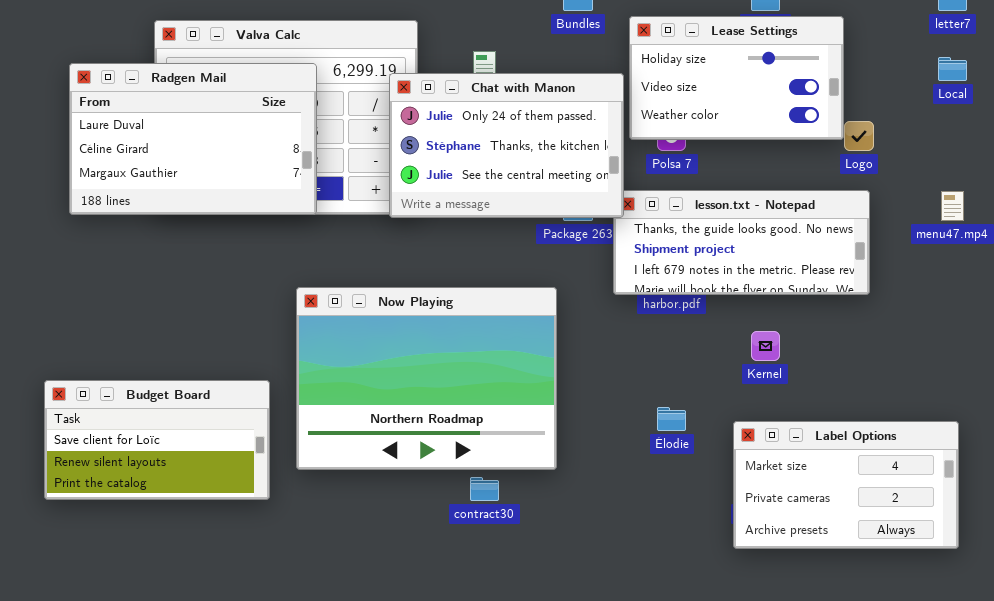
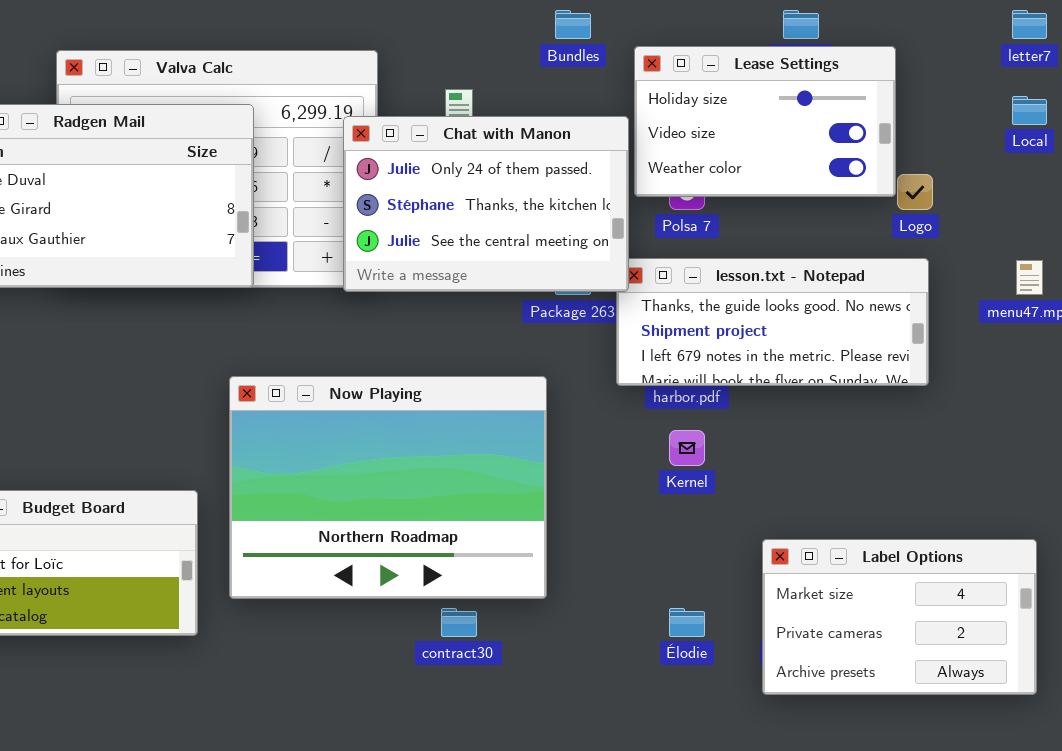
Kernel: [751,331,780,361] -> [669,430,705,466], moved
Élodie: [657,407,686,431] -> [669,608,705,637], moved

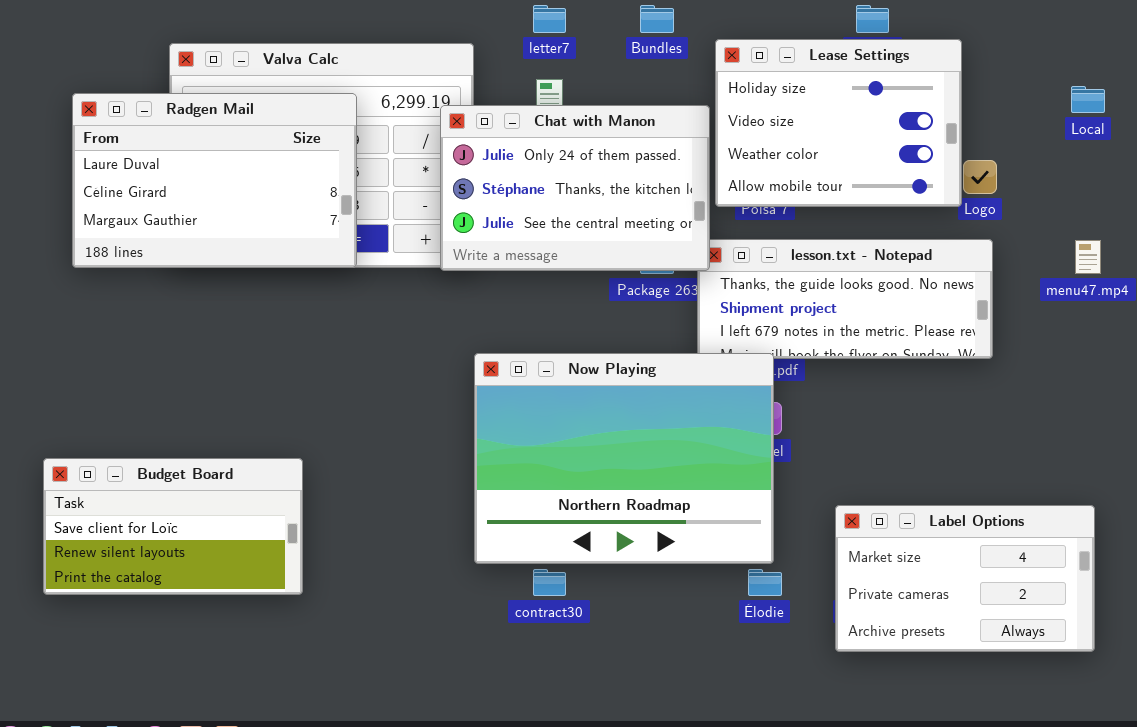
letter7: [1012,10,1047,39] -> [533,5,566,33], moved
Lease Settings: [634,46,896,197] -> [715,39,962,207], resized
Now Playing: [229,376,547,599] -> [474,353,774,564], moved

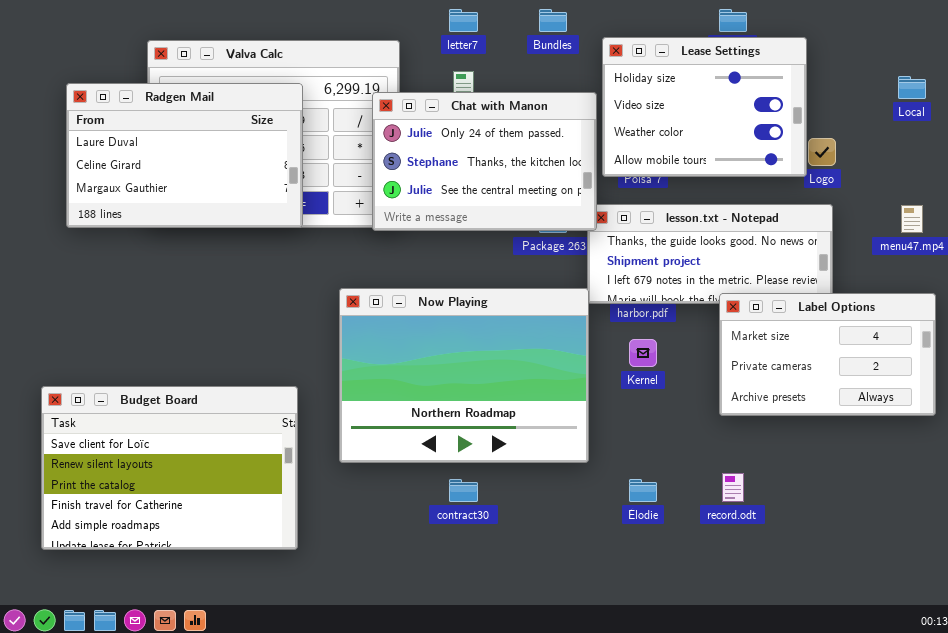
Now Playing: [474,353,774,564] -> [339,288,589,463], moved
Budget Board: [43,458,303,595] -> [41,386,298,550], resized
Label Options: [835,505,1095,652] -> [719,293,936,416], moved

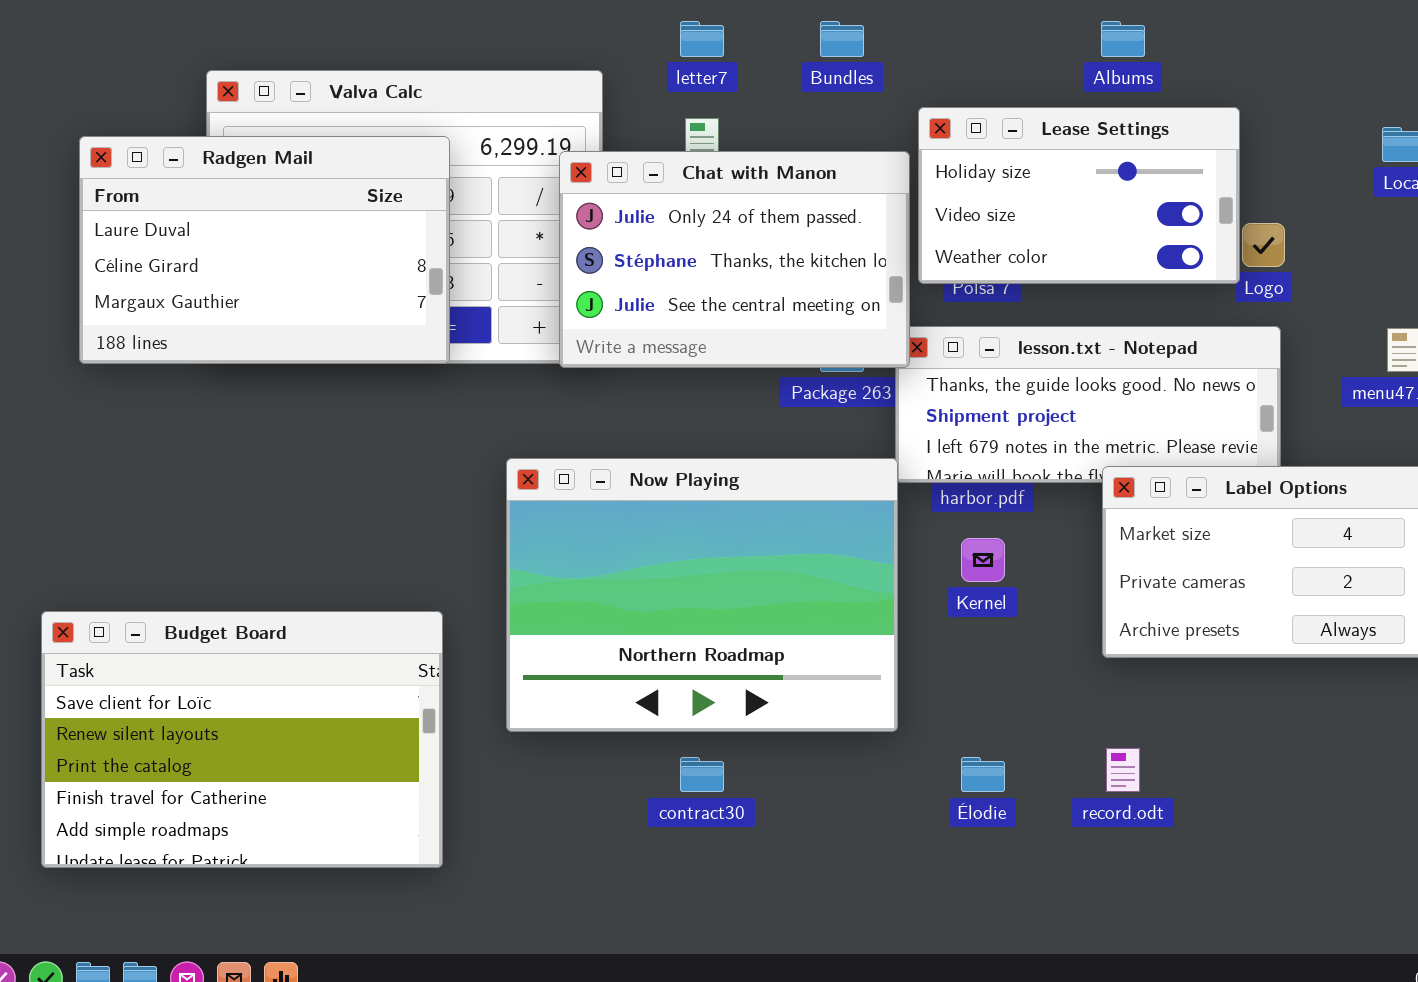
Lease Settings: [602,37,807,177] -> [918,107,1240,284], resized

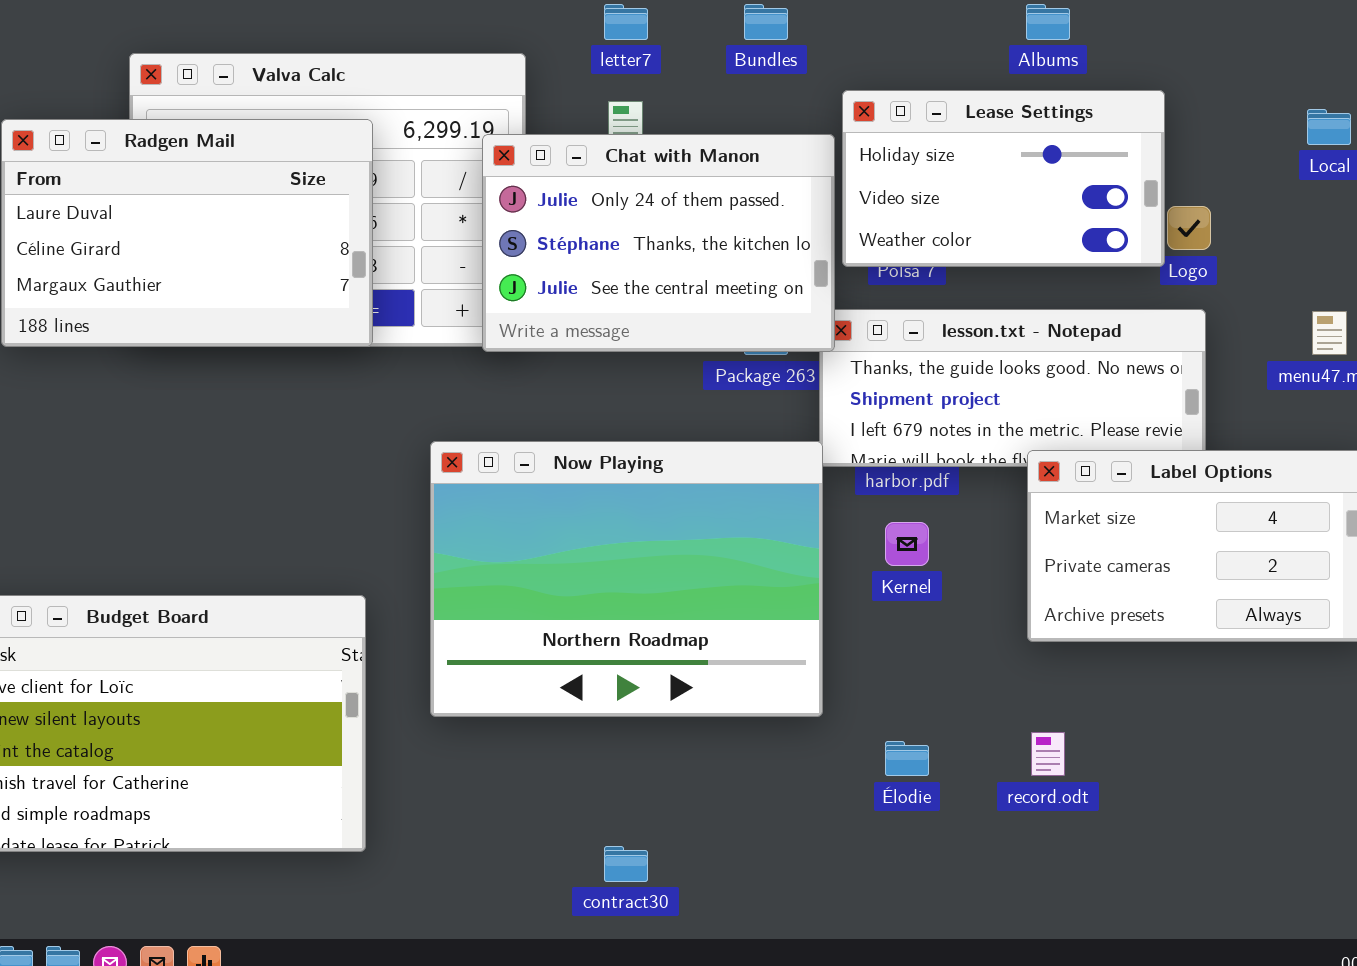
contract30: [680,757,724,792] -> [604,846,648,882], moved

